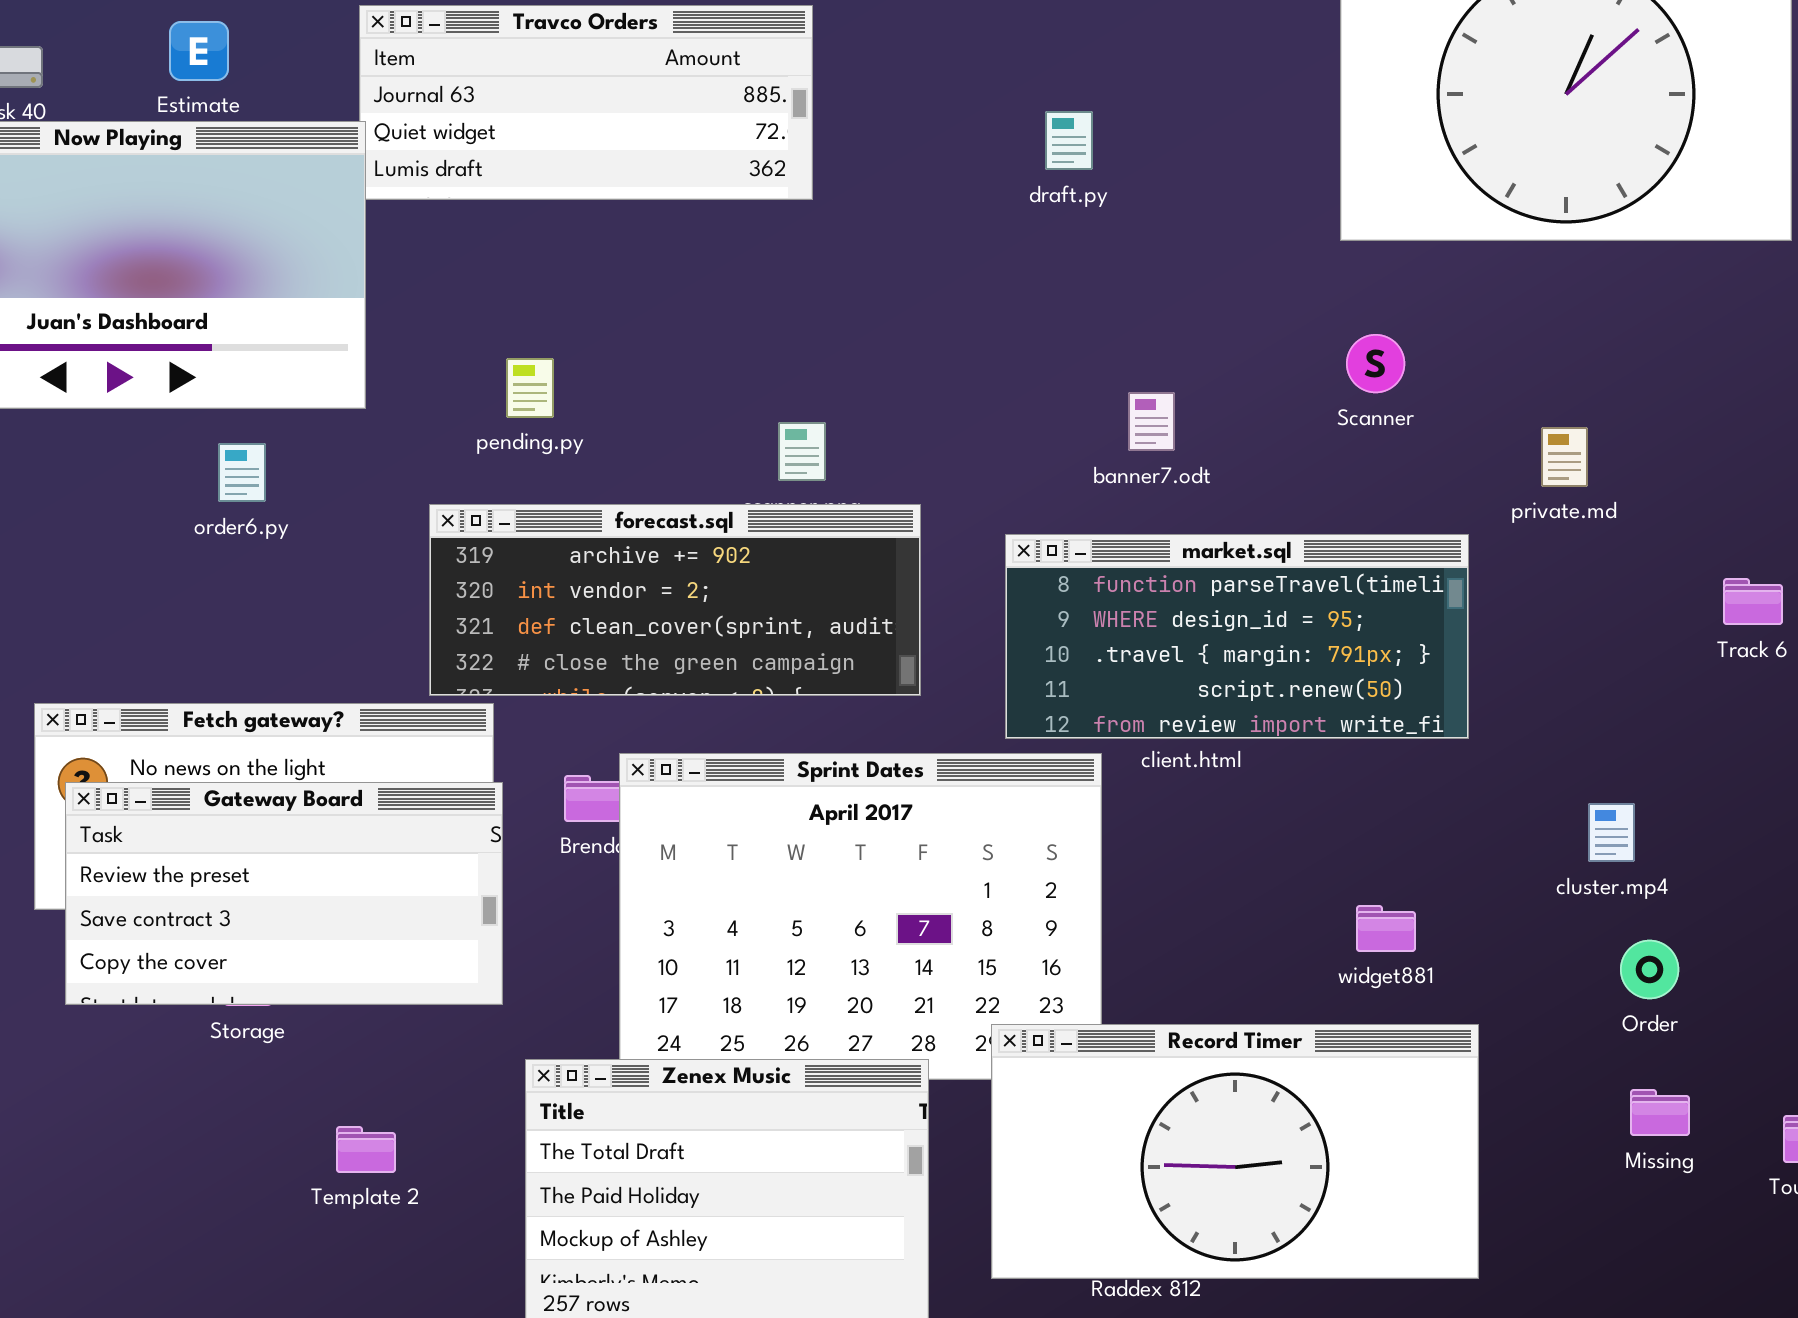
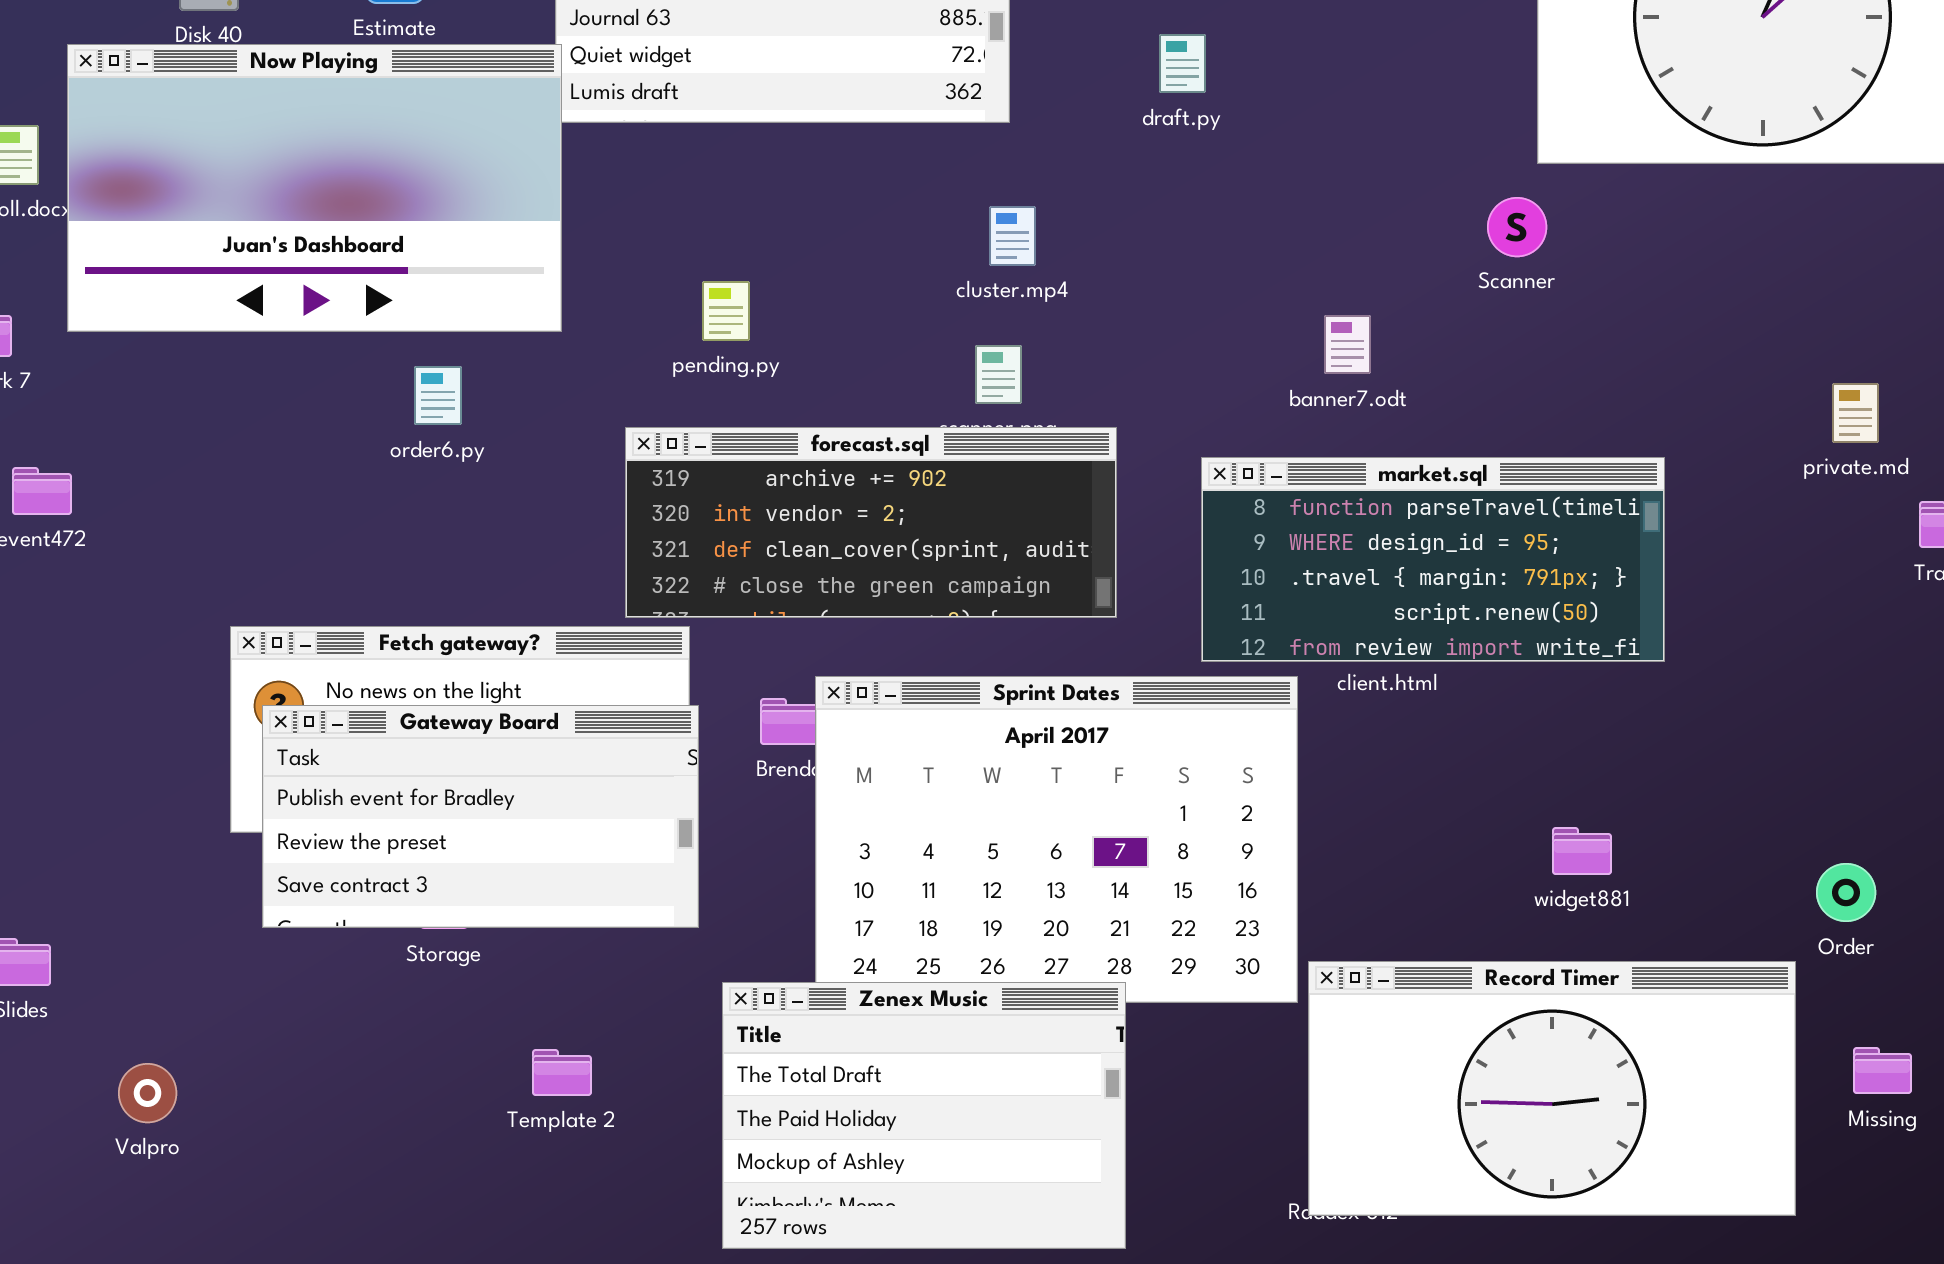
draft.py: [1045,111,1093,170] -> [1159,34,1206,93], moved
Scanner: [1346,334,1405,393] -> [1487,197,1547,257], moved
private.md: [1541,427,1588,487] -> [1832,383,1879,443], moved
Gateway Board: [65,782,503,1005] -> [262,705,699,928], scrolled up 1 row
cluster.mp4: [1588,803,1635,862] -> [989,206,1036,266], moved
Record Timer: [991,1024,1479,1279] -> [1308,961,1796,1216], moved
Missing: [1630,1089,1690,1136] -> [1853,1047,1912,1094], moved

